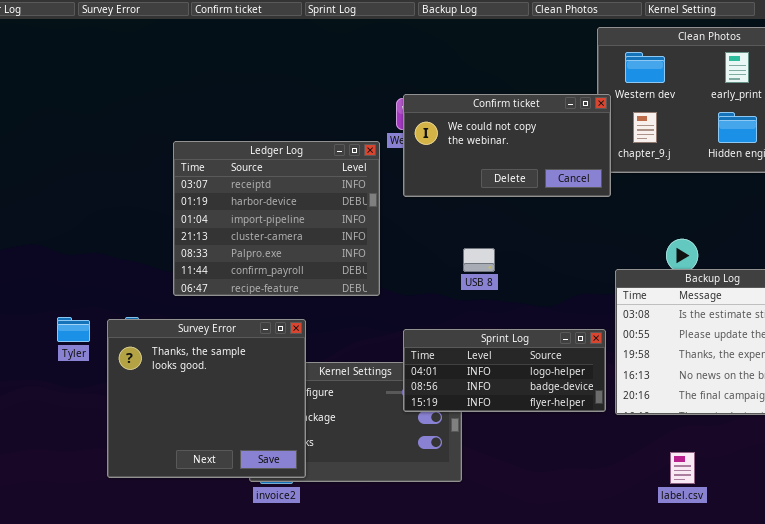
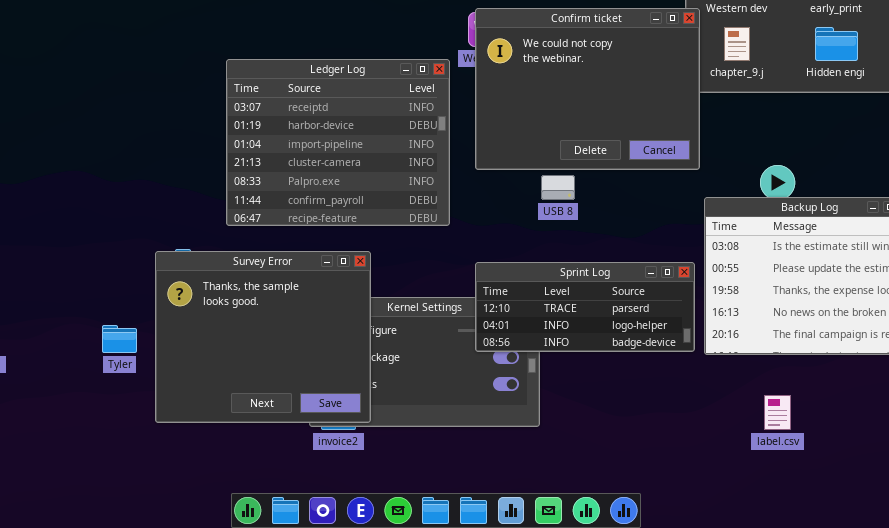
Confirm ticket: [403,94,611,197] -> [475,8,700,170], resized
Tyler: [57,317,90,342] -> [102,325,137,353], moved
Sprint Log: [403,329,606,412] -> [475,262,695,352], scrolled up 1 row

